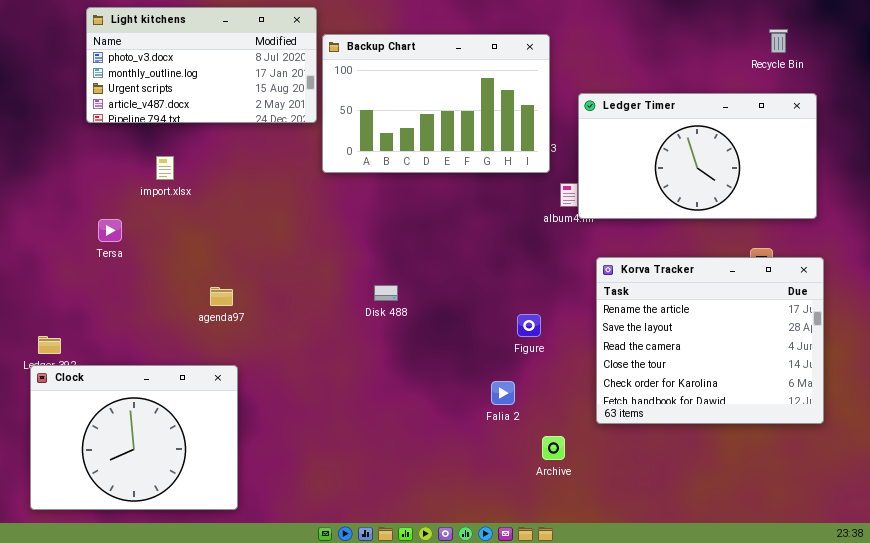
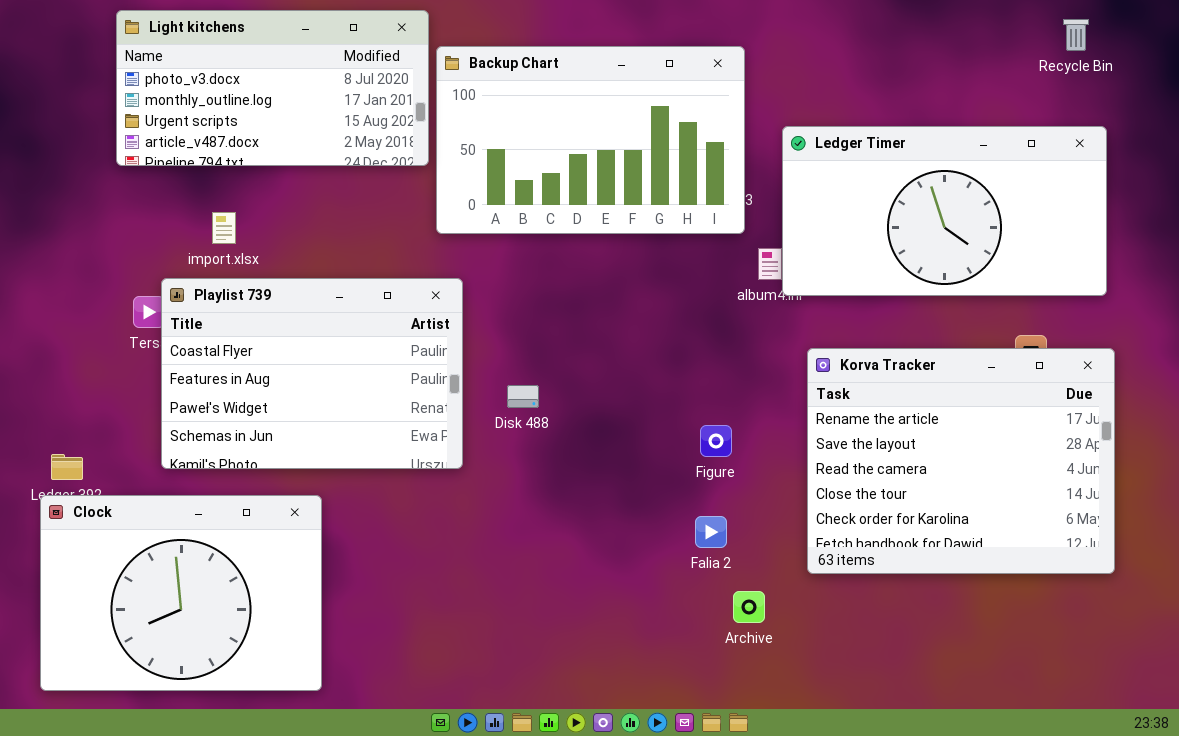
Recycle Bin: [769,29,788,53] -> [1063,19,1089,51], moved
Playlist 739: none -> [161,278,463,469], opened
Falia 2: [491,381,515,405] -> [695,516,727,548], moved

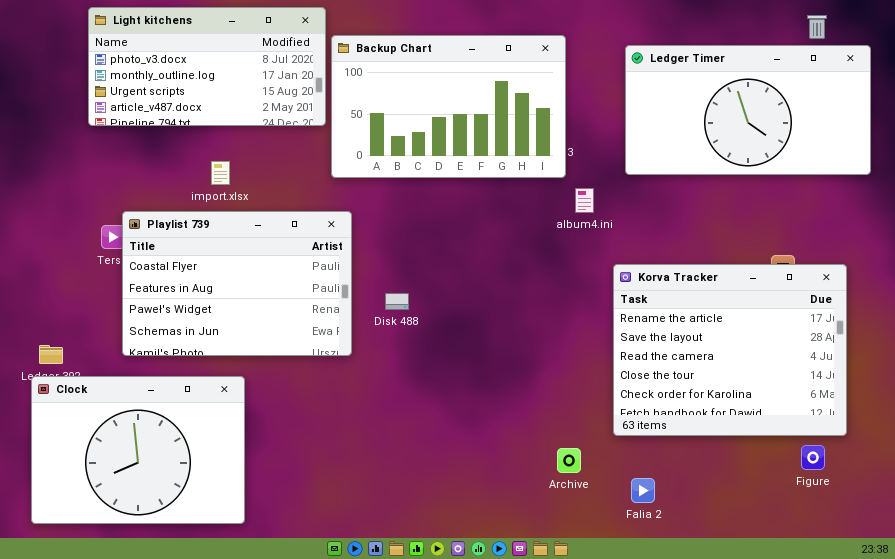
Ledger Timer: [782,126,1107,296] -> [625,45,871,175], moved
import.xlsx: [212,212,236,244] -> [211,161,230,185], moved
Figure: [700,425,732,457] -> [801,445,825,470], moved
Falia 2: [695,516,727,548] -> [631,478,655,503], moved

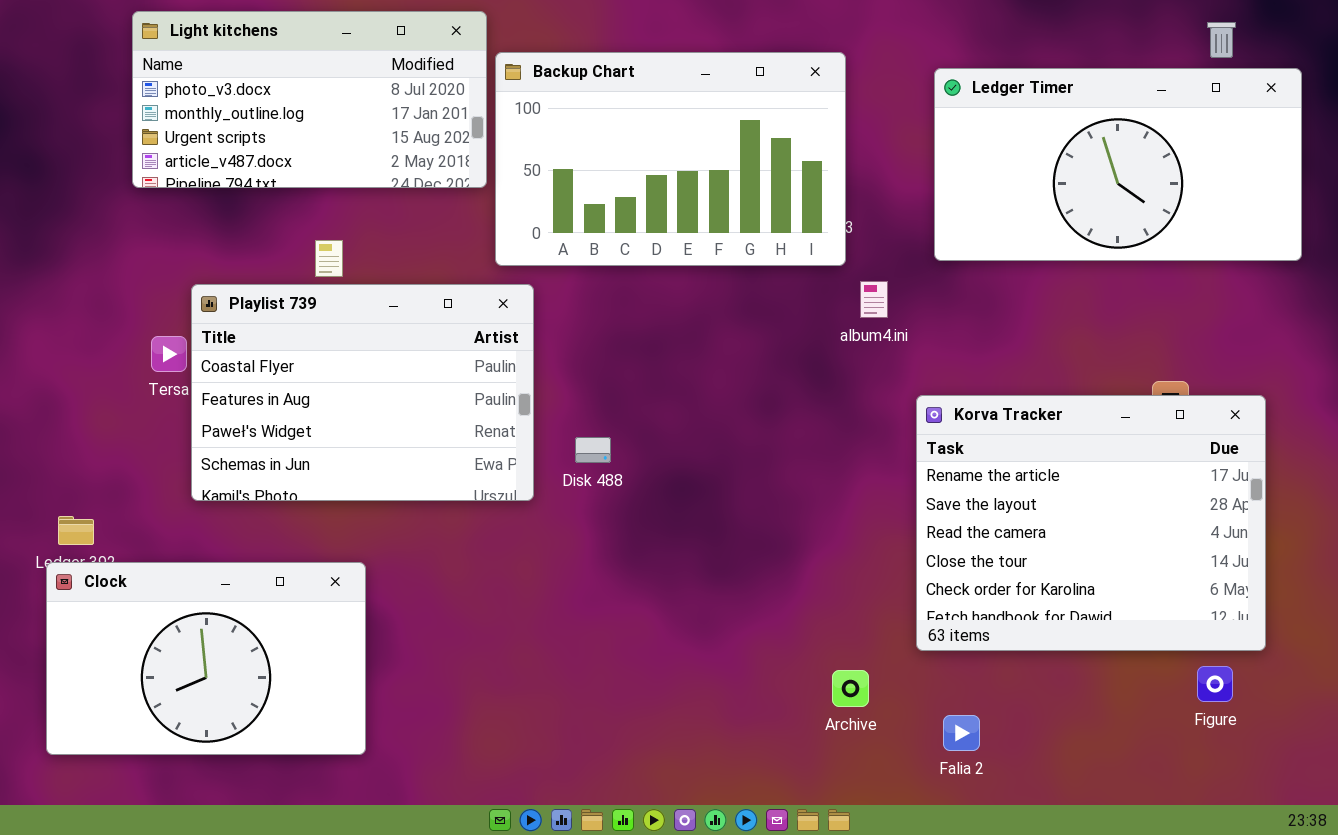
Playlist 739: [122,211,352,356] -> [191,284,534,501], moved
Clock: [31,376,245,524] -> [46,562,366,755], resized

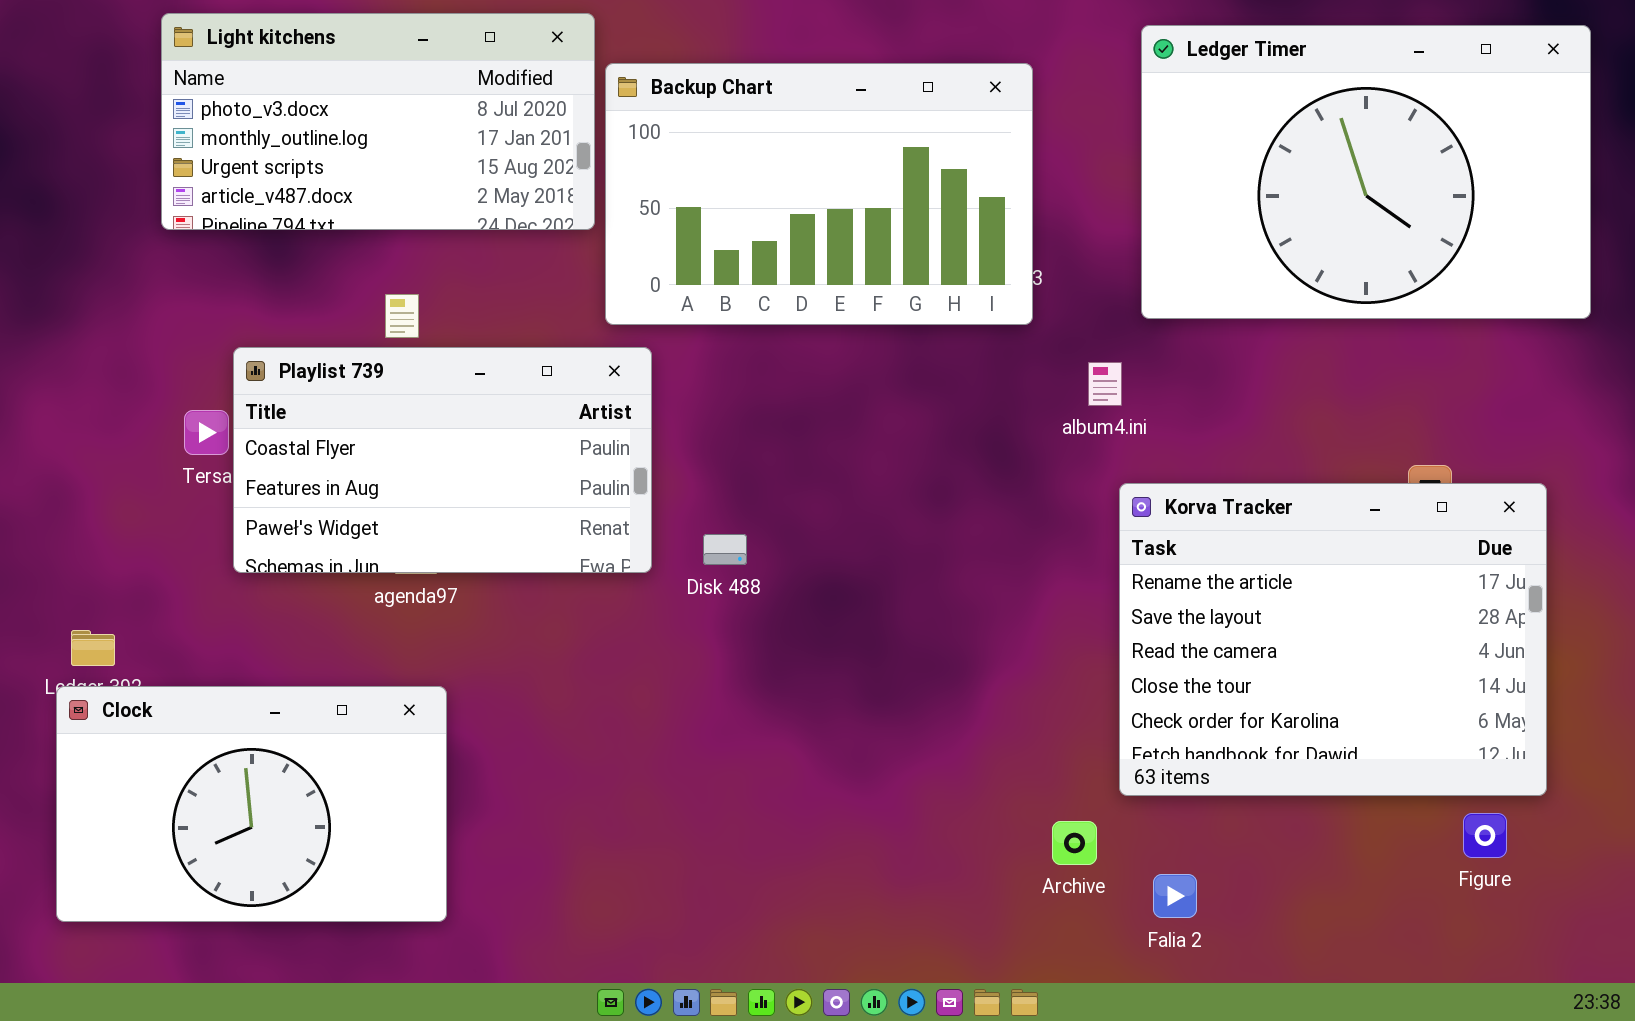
Ledger Timer: [934,68,1302,261] -> [1141,25,1591,319], resized
album4.ini: [860,281,888,318] -> [1088,362,1122,406], moved
Playlist 739: [191,284,534,501] -> [233,347,652,573], resized
Archive: [832,670,869,707] -> [1052,821,1097,865], moved

